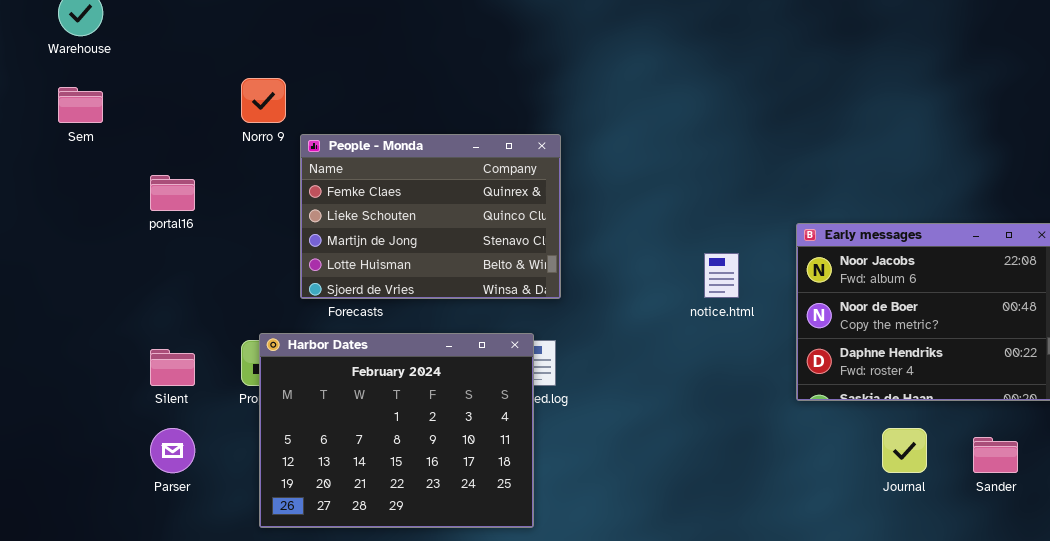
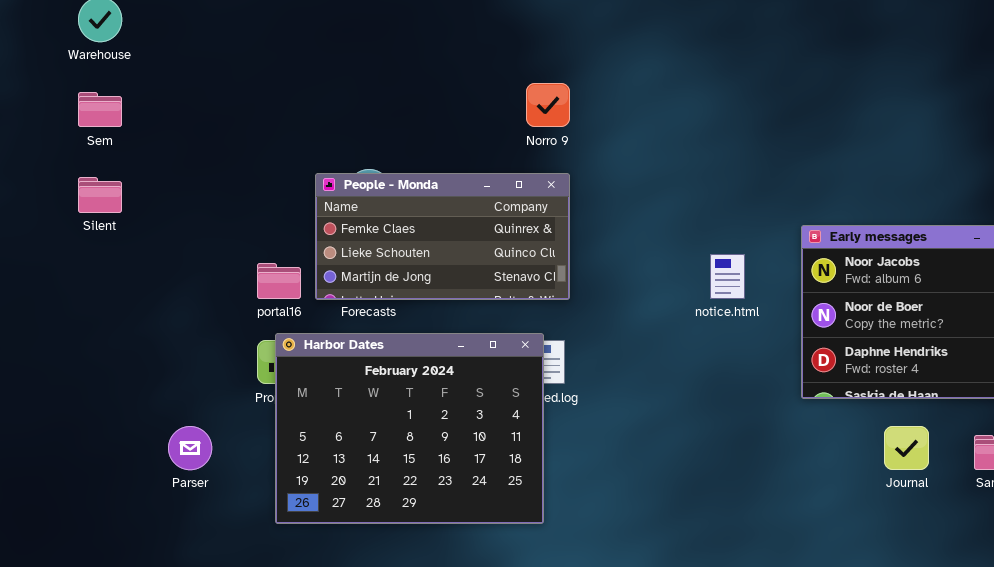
Norro 9: [241,78,286,123] -> [526,83,570,127], moved
People - Monda: [300,134,561,299] -> [315,173,570,300], resized
portal16: [150,175,195,211] -> [257,263,301,299], moved
Silent: [150,349,195,386] -> [78,177,122,213], moved

